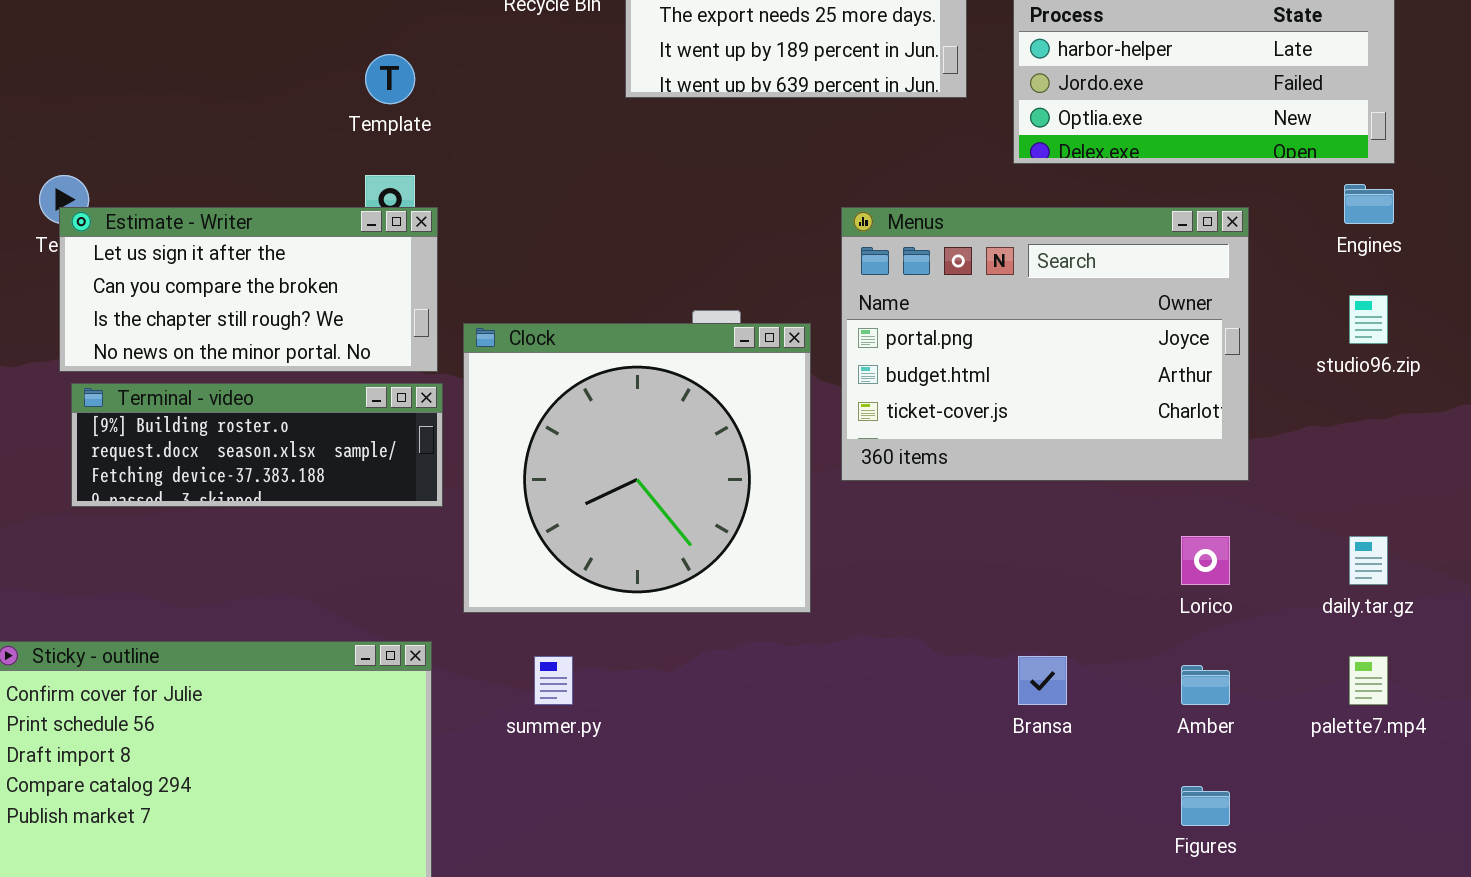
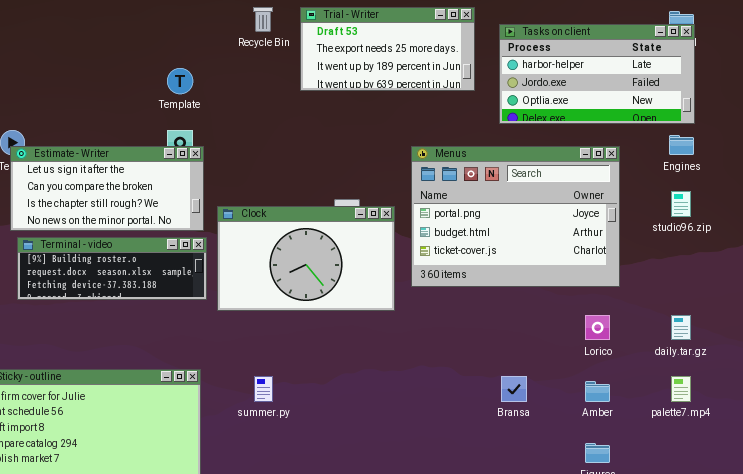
Clock: [463,323,811,613] -> [217,206,395,311], resized

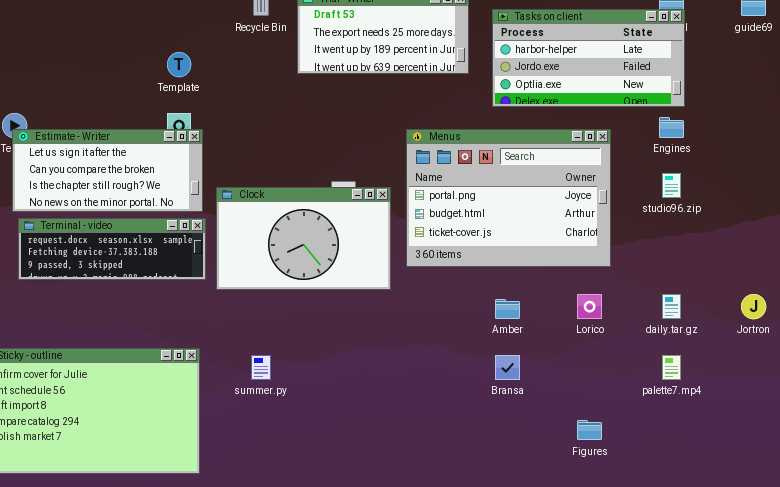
Terminal - video: [17,237,207,300] -> [18,218,206,280], scrolled down 1 row
Amber: [585,381,610,402] -> [495,299,520,319], moved

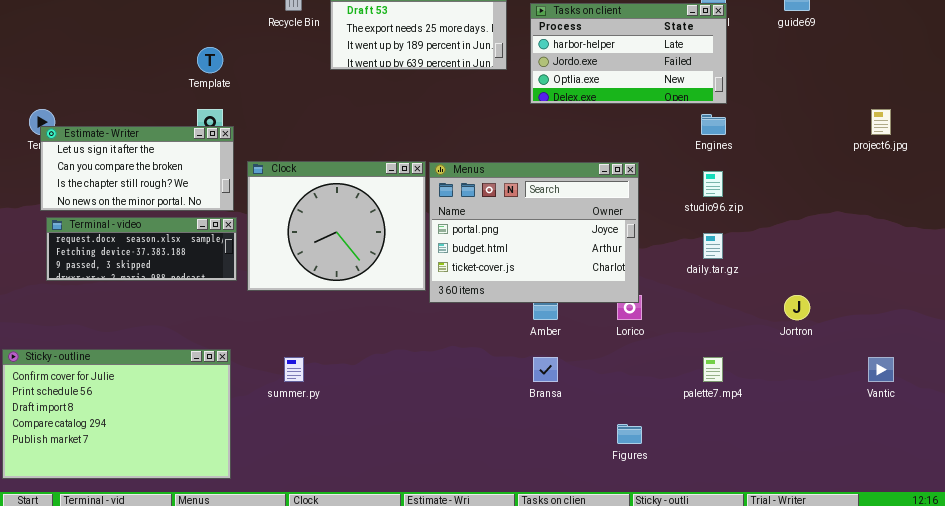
Menus: [406,129,611,267] -> [429,162,639,303], moved
Clock: [216,187,391,290] -> [247,161,426,291], resized
daily.tar.gz: [662,294,681,319] -> [703,233,723,259], moved

